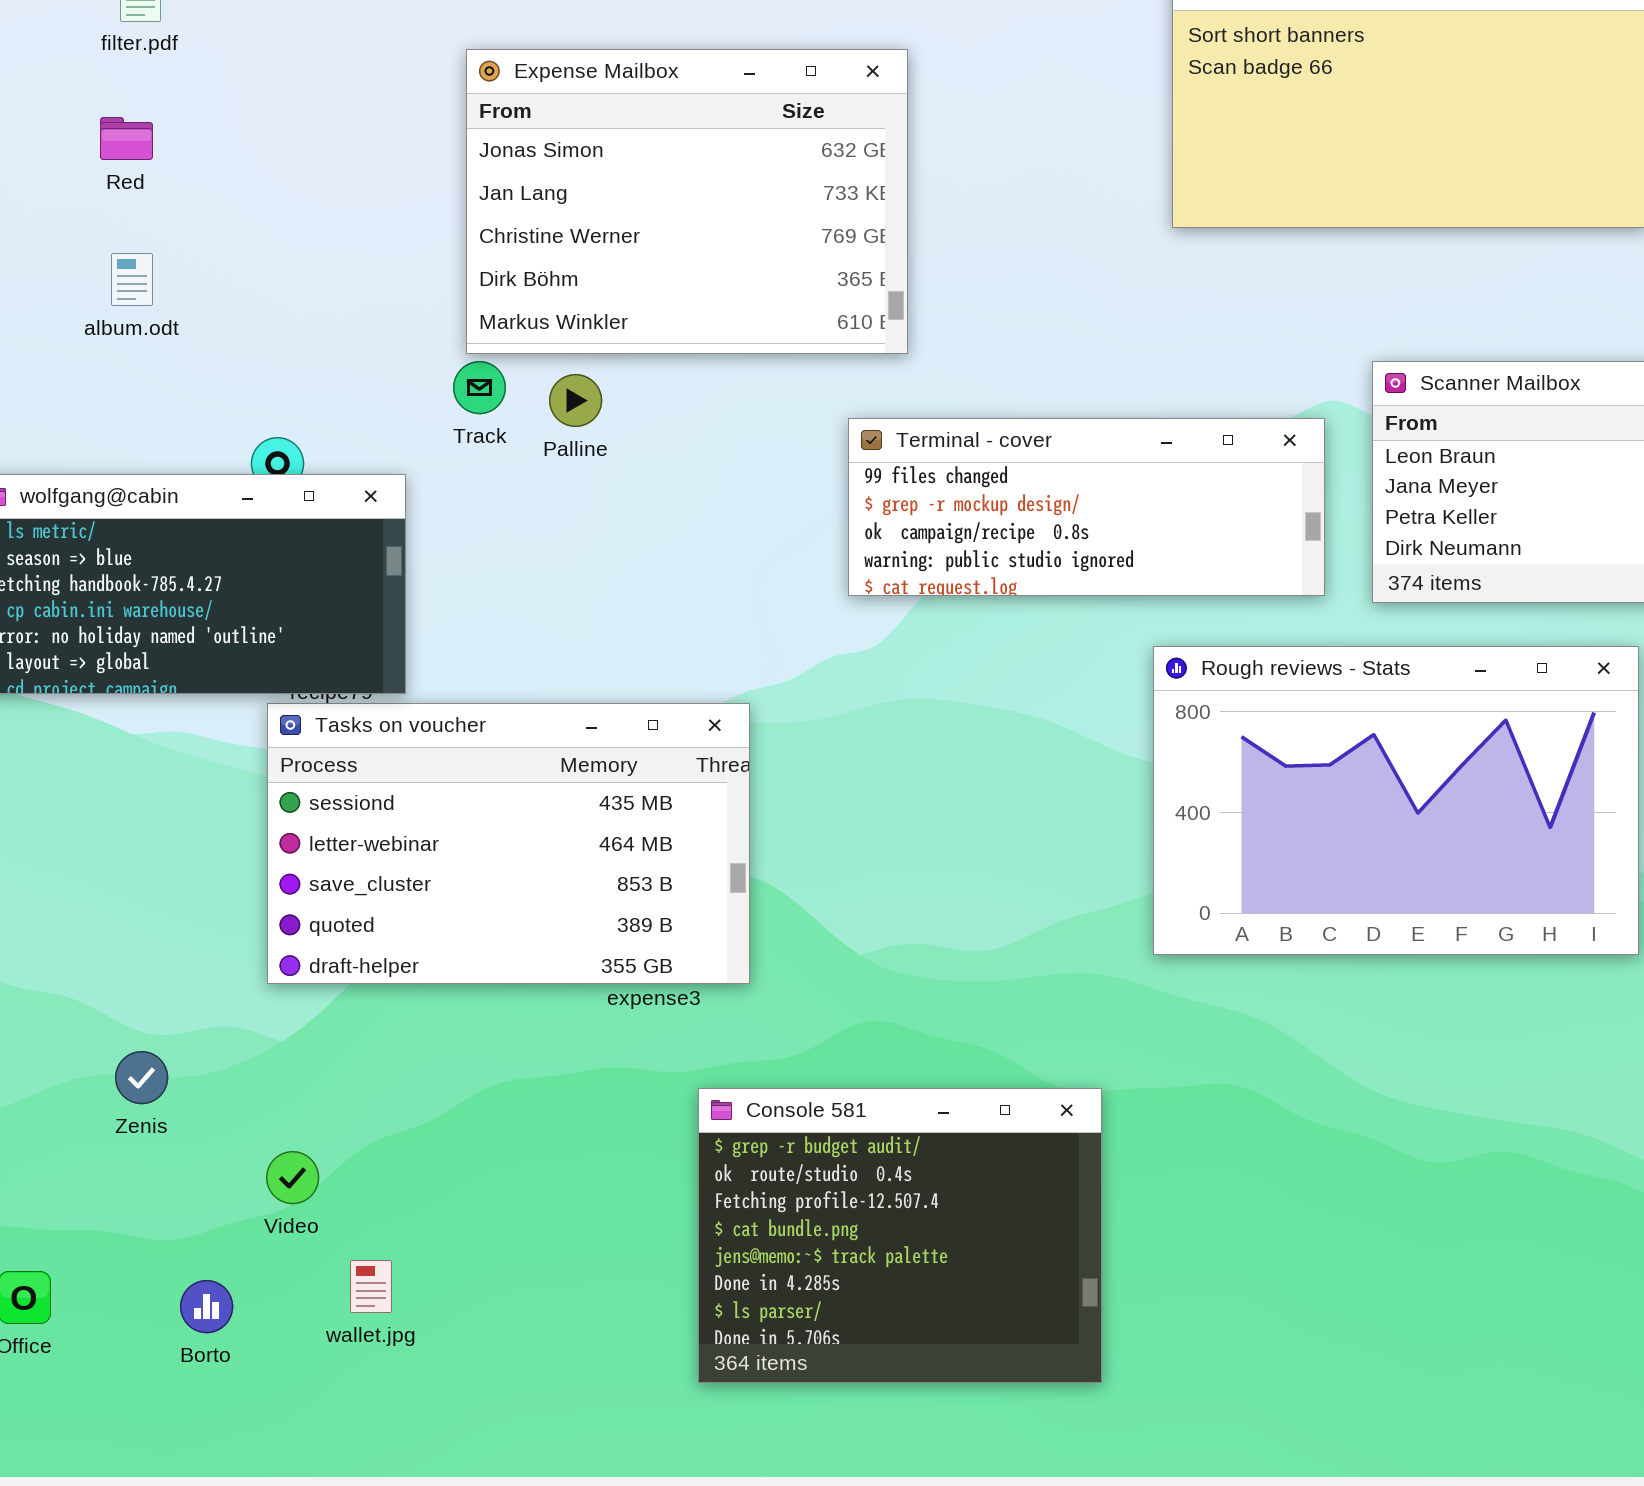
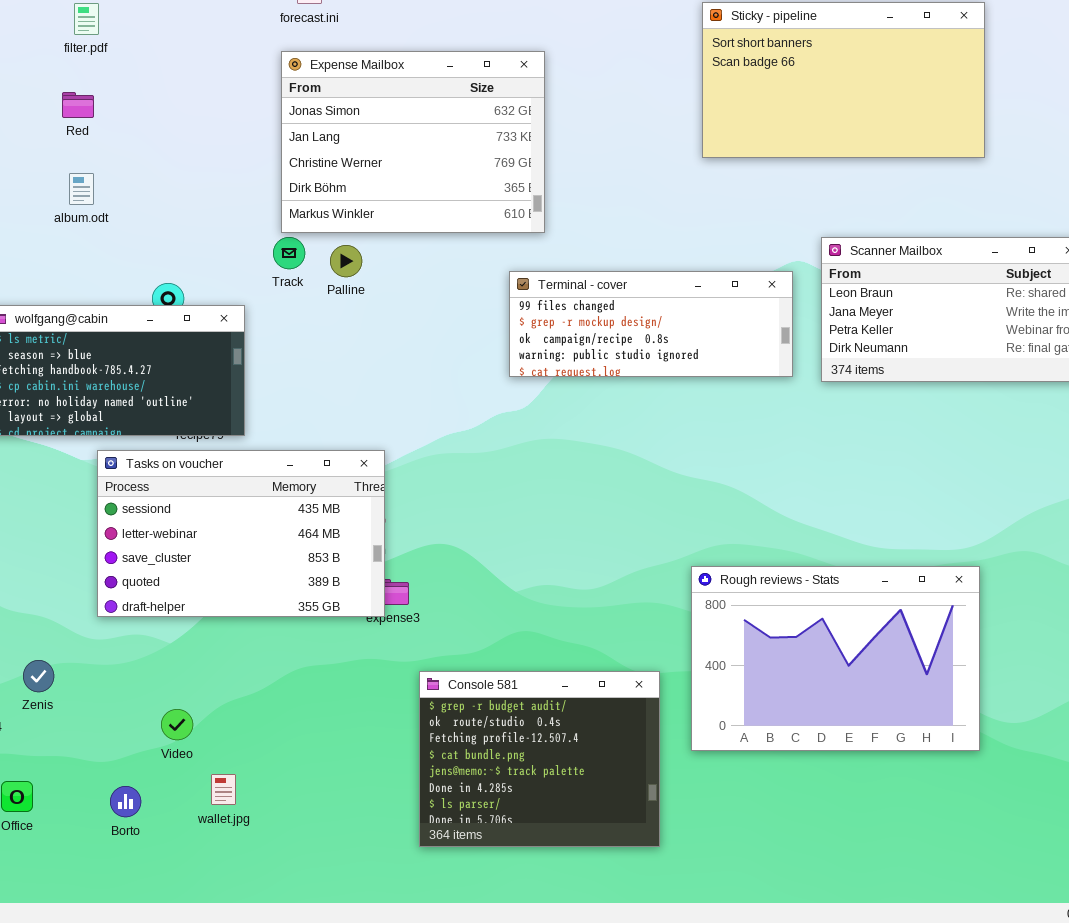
Rough reviews - Stats: [1153,646,1639,955] -> [691,566,980,751], moved
Tasks on voucher: [267,703,750,984] -> [97,450,385,617], moved
Zenis: [115,1051,168,1104] -> [23,660,54,692], moved

